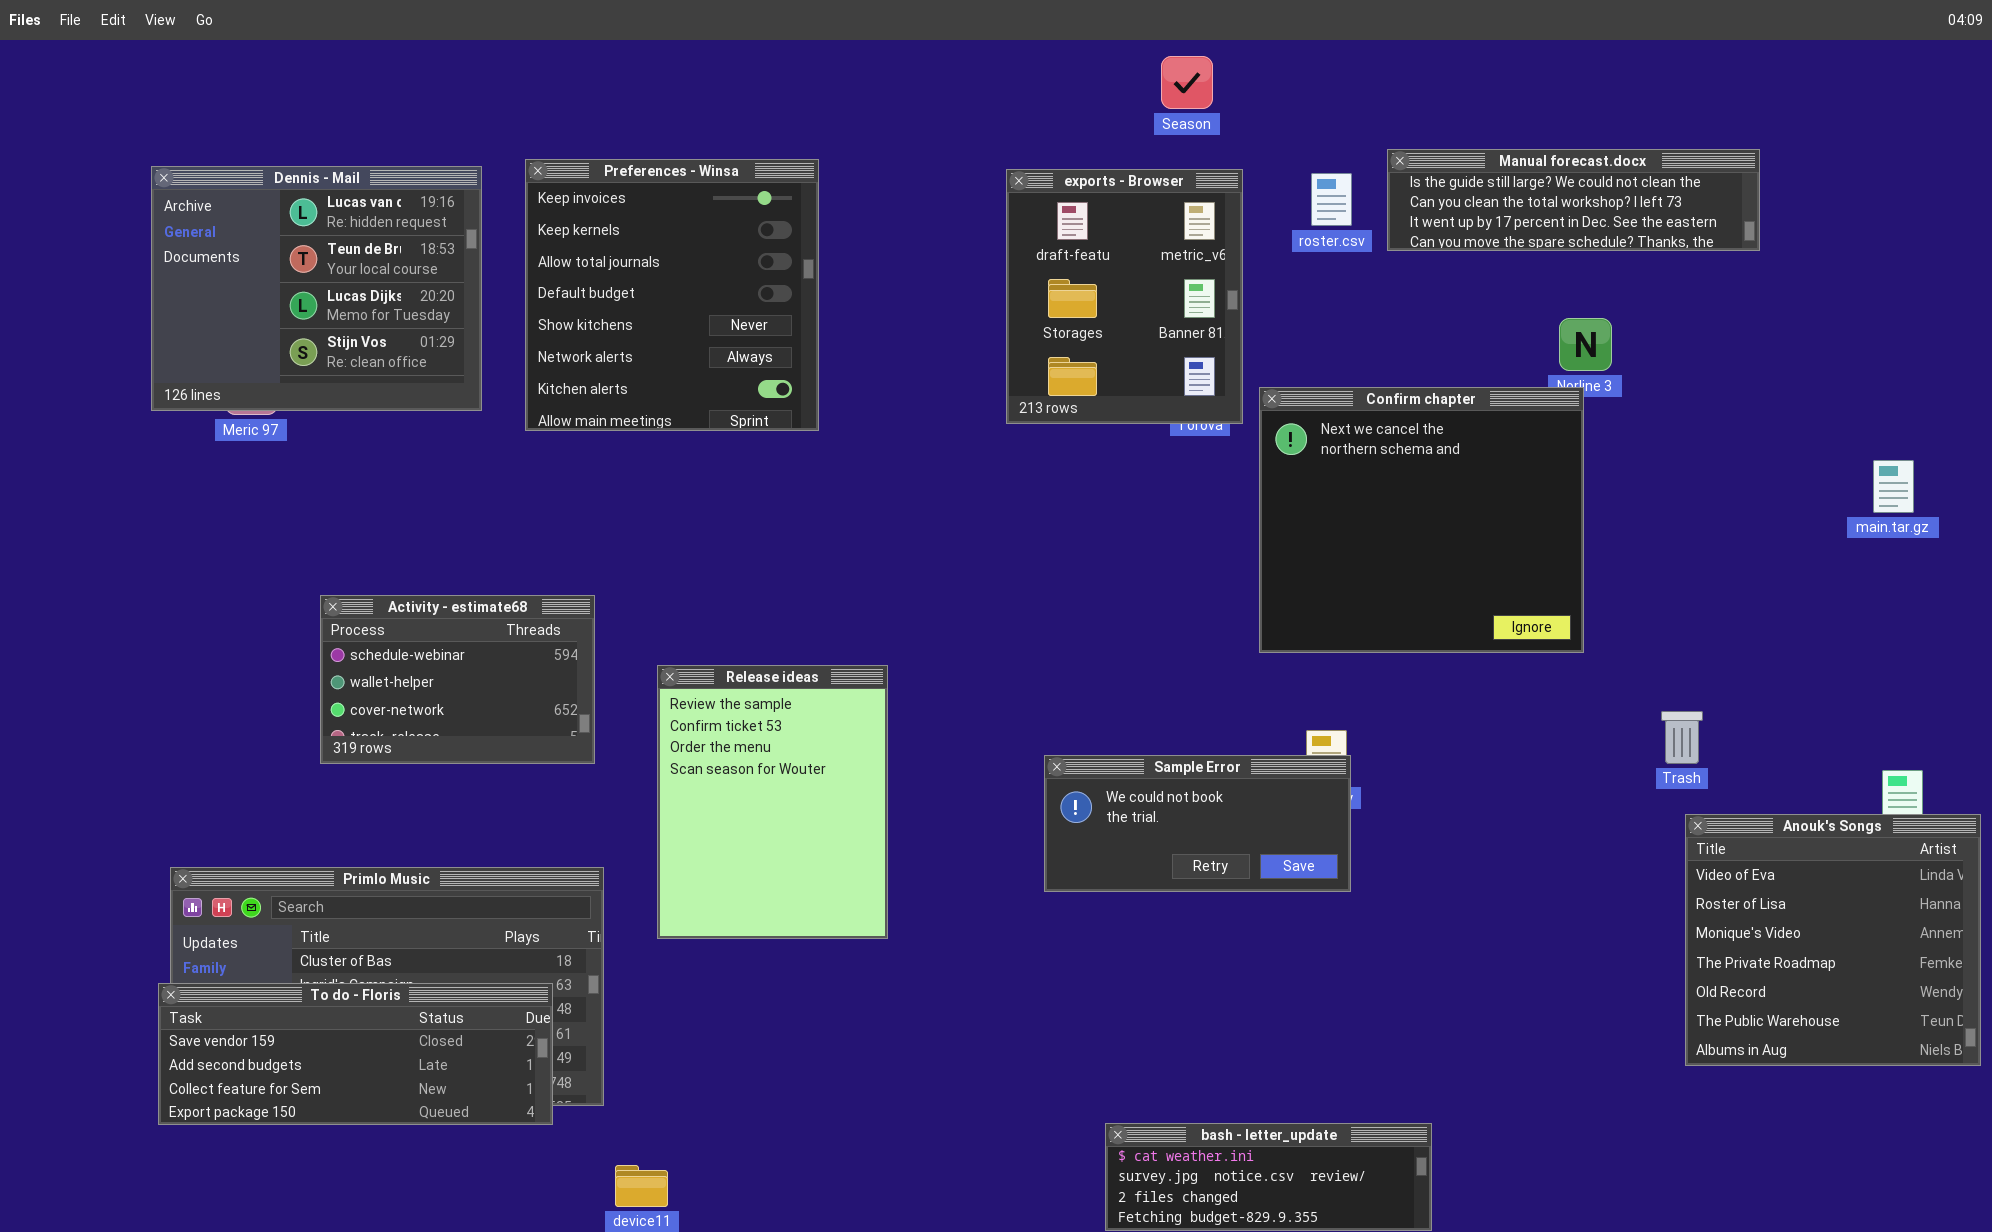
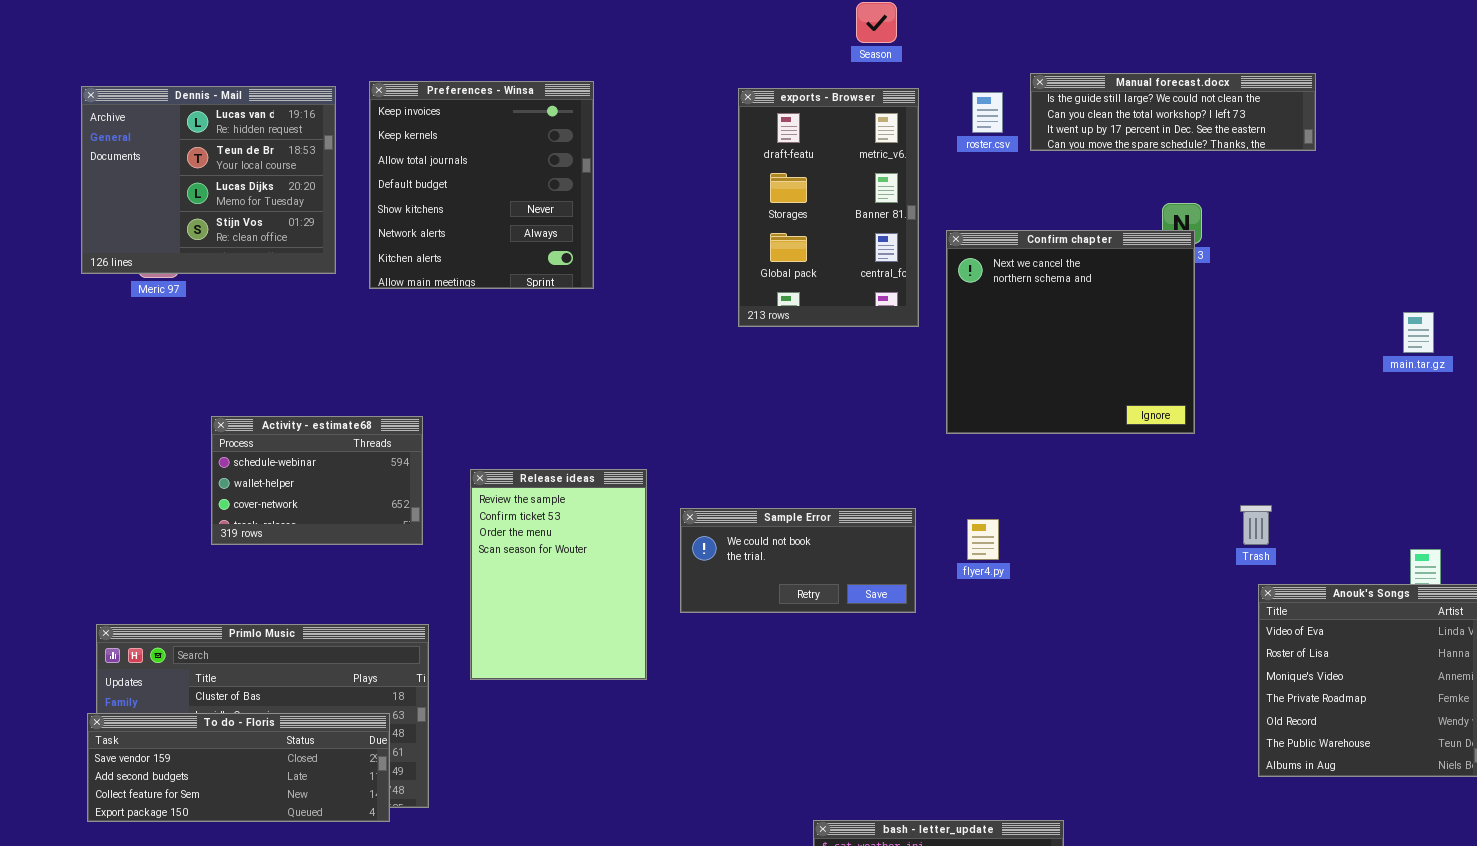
exports - Browser: [1006,169,1243,424] -> [738,88,919,327], resized
Confirm chapter: [1259,387,1584,653] -> [946,230,1195,434], moved
Sample Error: [1044,755,1351,892] -> [680,508,916,613], moved

